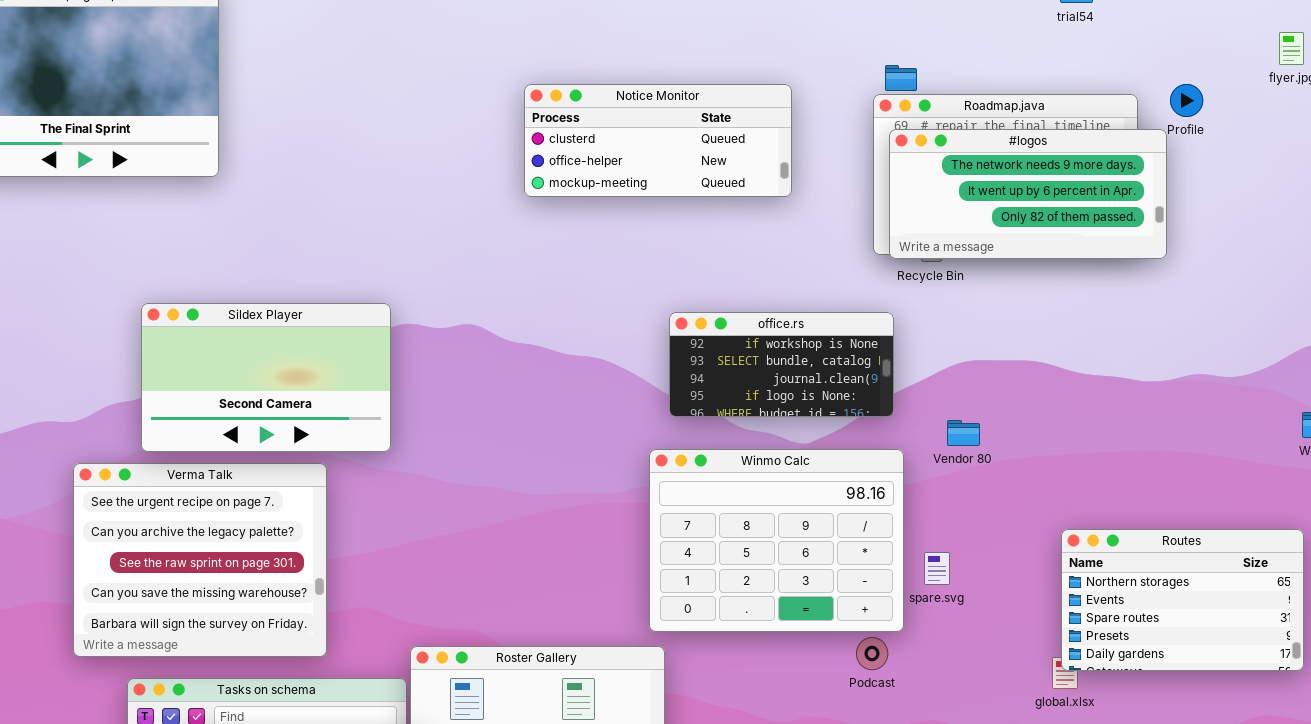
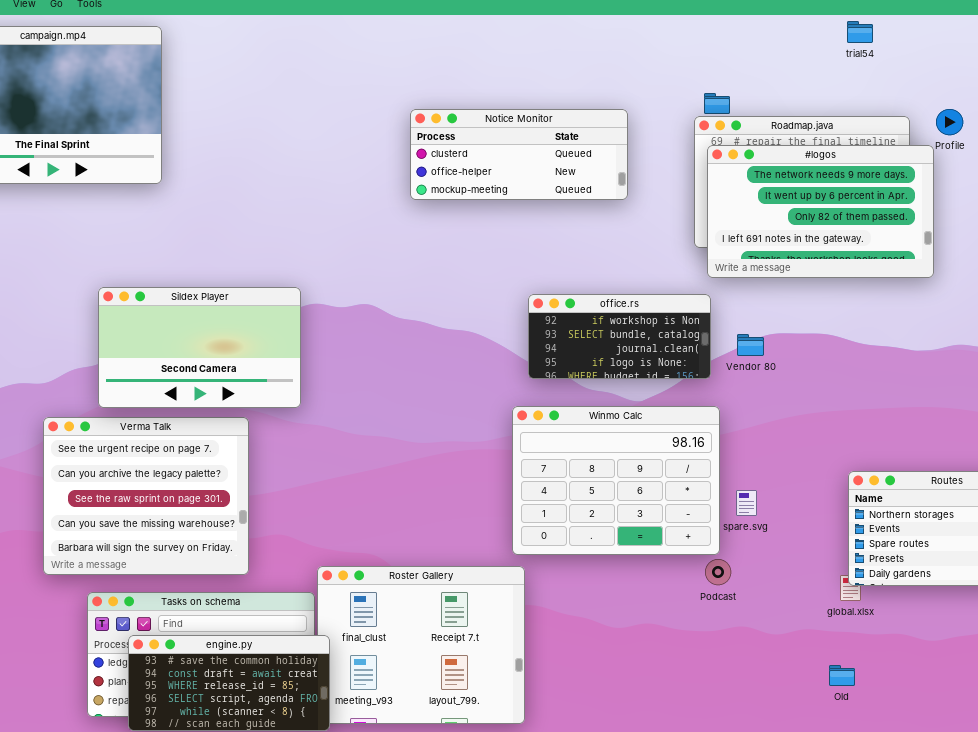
#logos: [889,129,1167,259] -> [707,145,934,278], resized
Vendor 80: [947,420,980,446] -> [737,334,764,356], moved
Podcast: [856,637,888,670] -> [705,559,731,585], moved

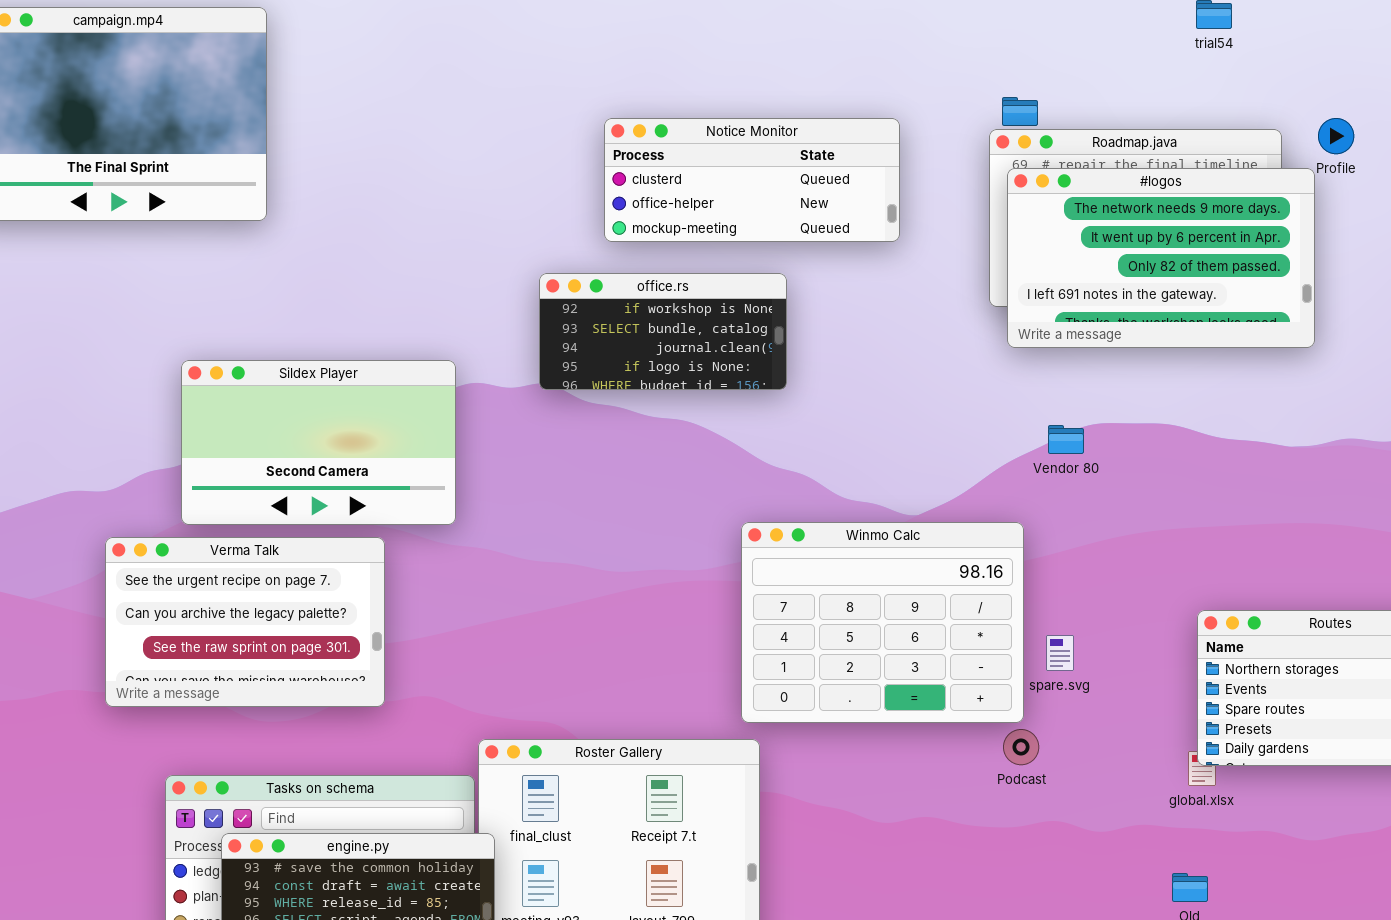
office.rs: [528,294,711,379] -> [539,273,787,390], moved
Verma Talk: [43,417,249,575] -> [105,537,385,707], resized

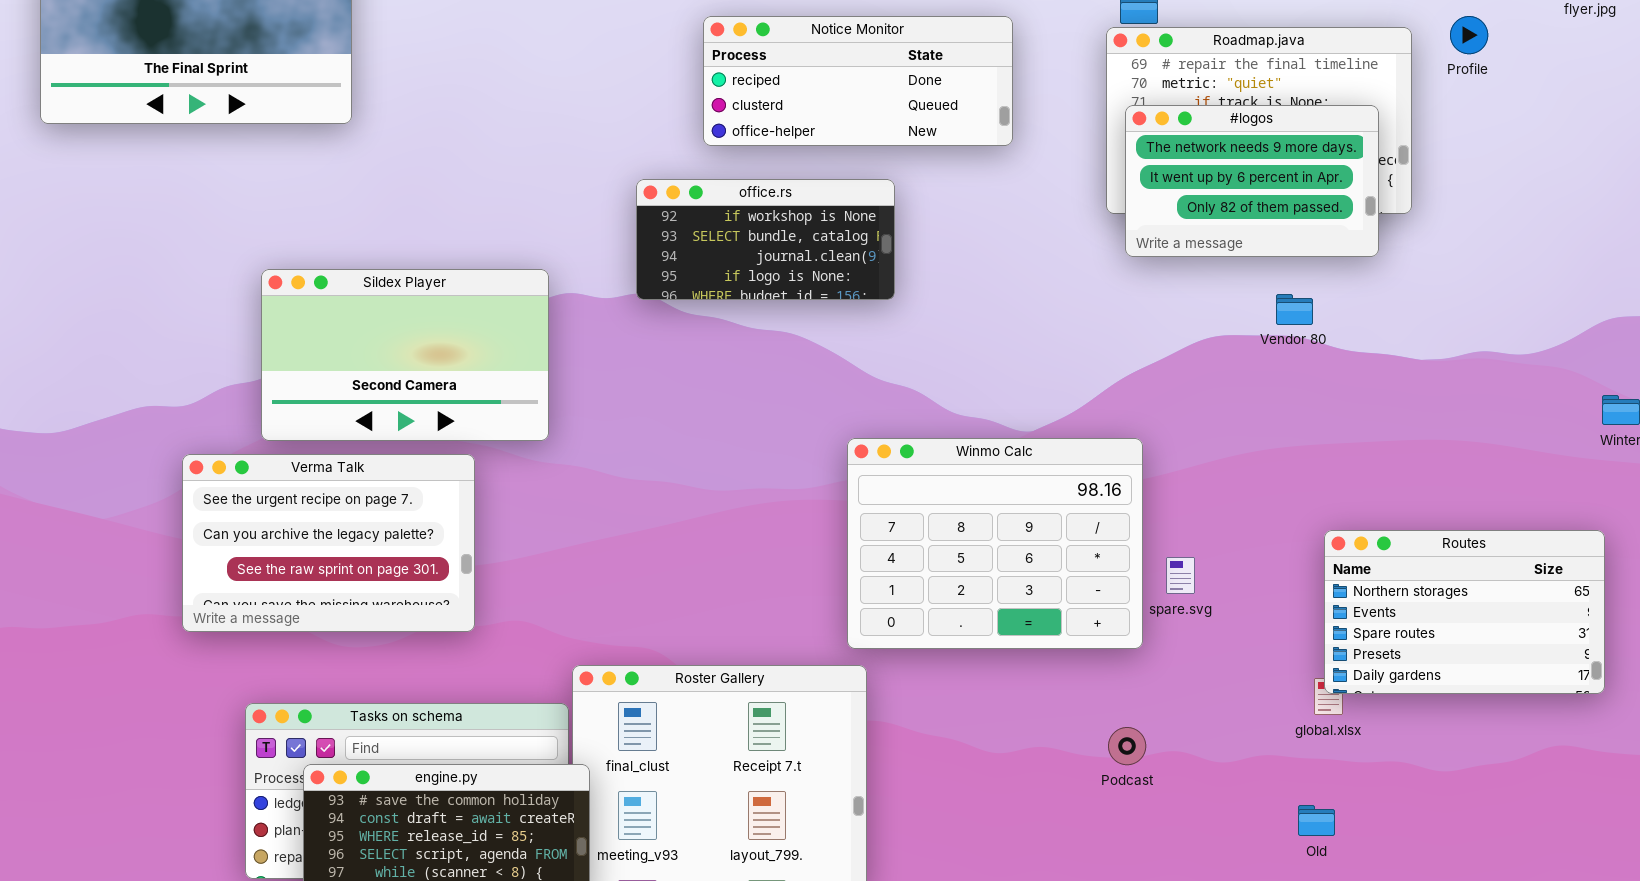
Notice Monitor: [604,118,900,242] -> [703,16,1013,146], scrolled up 1 row
#logos: [1007,168,1315,348] -> [1125,105,1379,257], resized
Vendor 80: [1048,425,1084,454] -> [1276,294,1313,325], moved
Podcast: [1003,729,1039,765] -> [1108,727,1146,765], moved

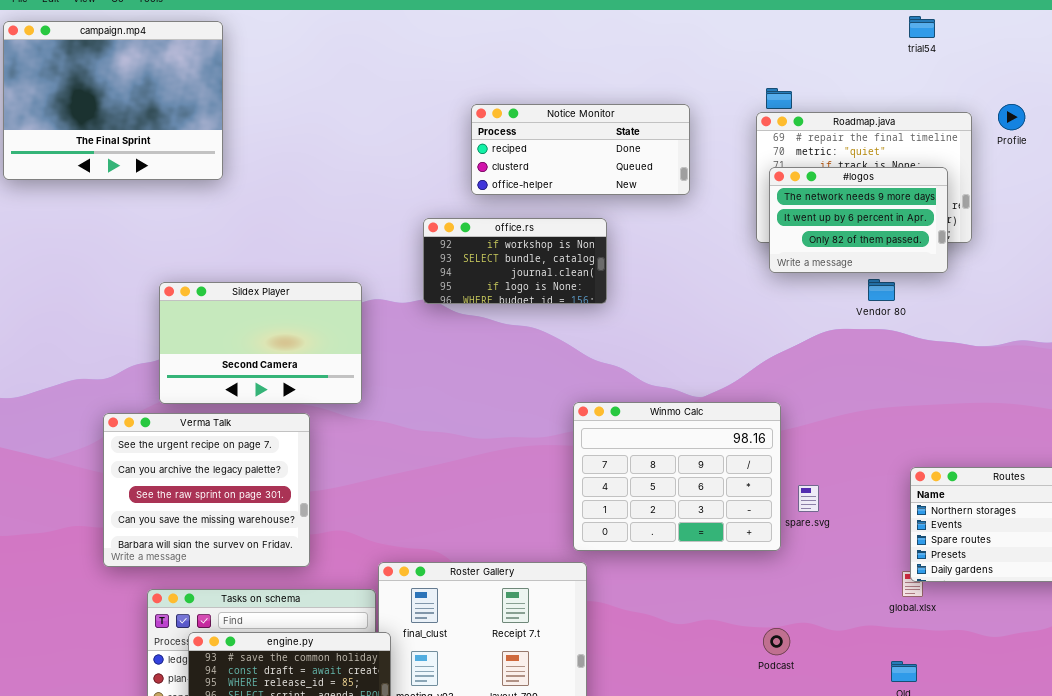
Vendor 80: [1276,294,1313,325] -> [868,279,895,301], moved
Verma Talk: [182,454,475,632] -> [103,413,310,567], resized
Podcast: [1108,727,1146,765] -> [763,628,790,655], moved

